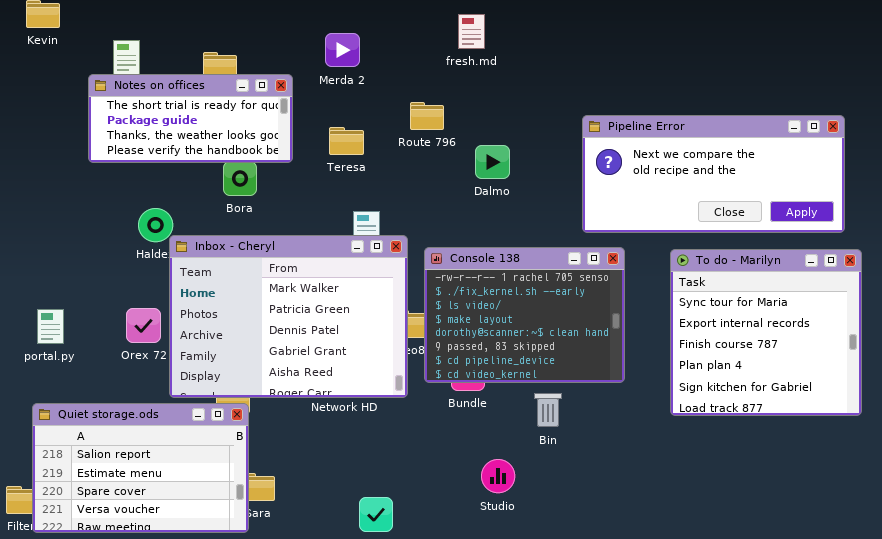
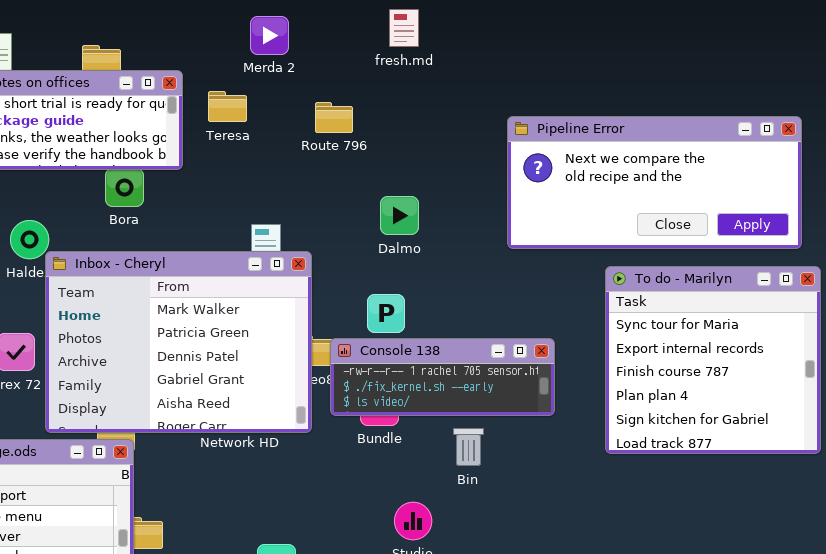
fresh.md: [458,14,485,49] -> [389,9,419,47], moved
Merda 2: [325,33,360,67] -> [250,16,289,55], moved
Teresa: [329,127,364,155] -> [208,91,247,122], moved
Dalmo: [475,145,510,179] -> [380,196,419,235], moved
Console 138: [424,247,625,383] -> [330,338,555,416], resized

